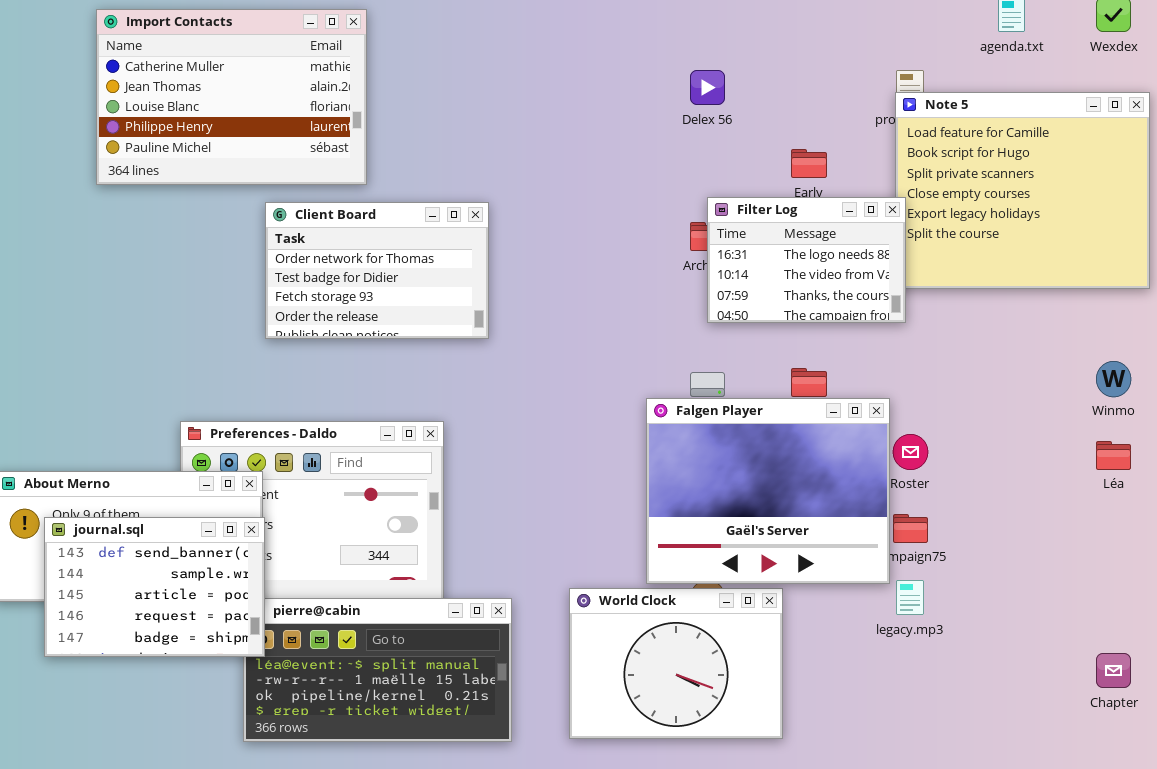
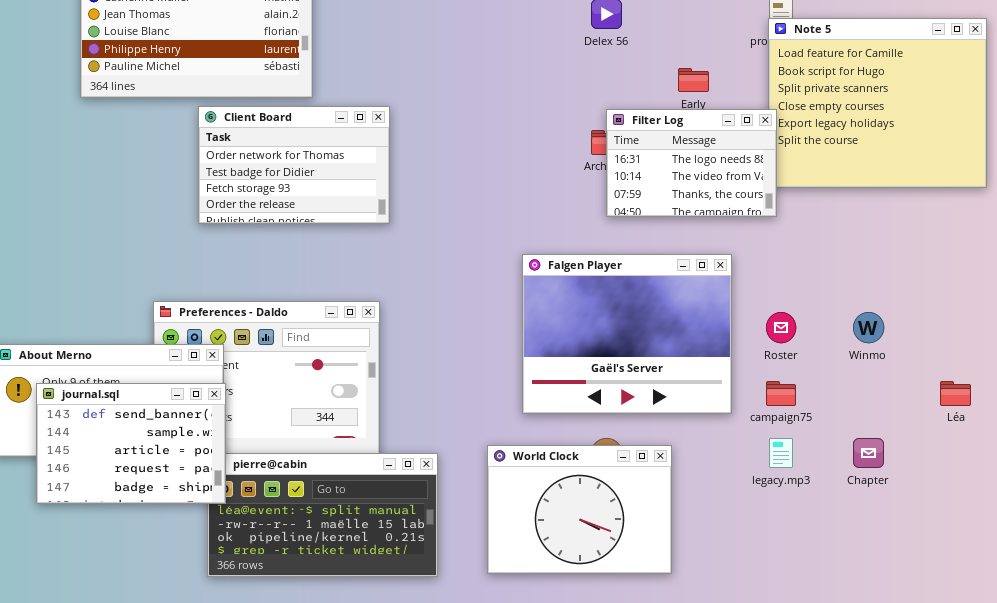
Client Board: [265,202,489,339] -> [198,106,390,224], moved
Winmo: [1096,361,1131,397] -> [853,312,884,343], moved
Falgen Player: [646,398,890,584] -> [522,254,732,414], moved
Léa: [1096,441,1131,470] -> [940,381,971,406], moved
Chapter: [1096,653,1131,688] -> [853,438,884,468], moved

